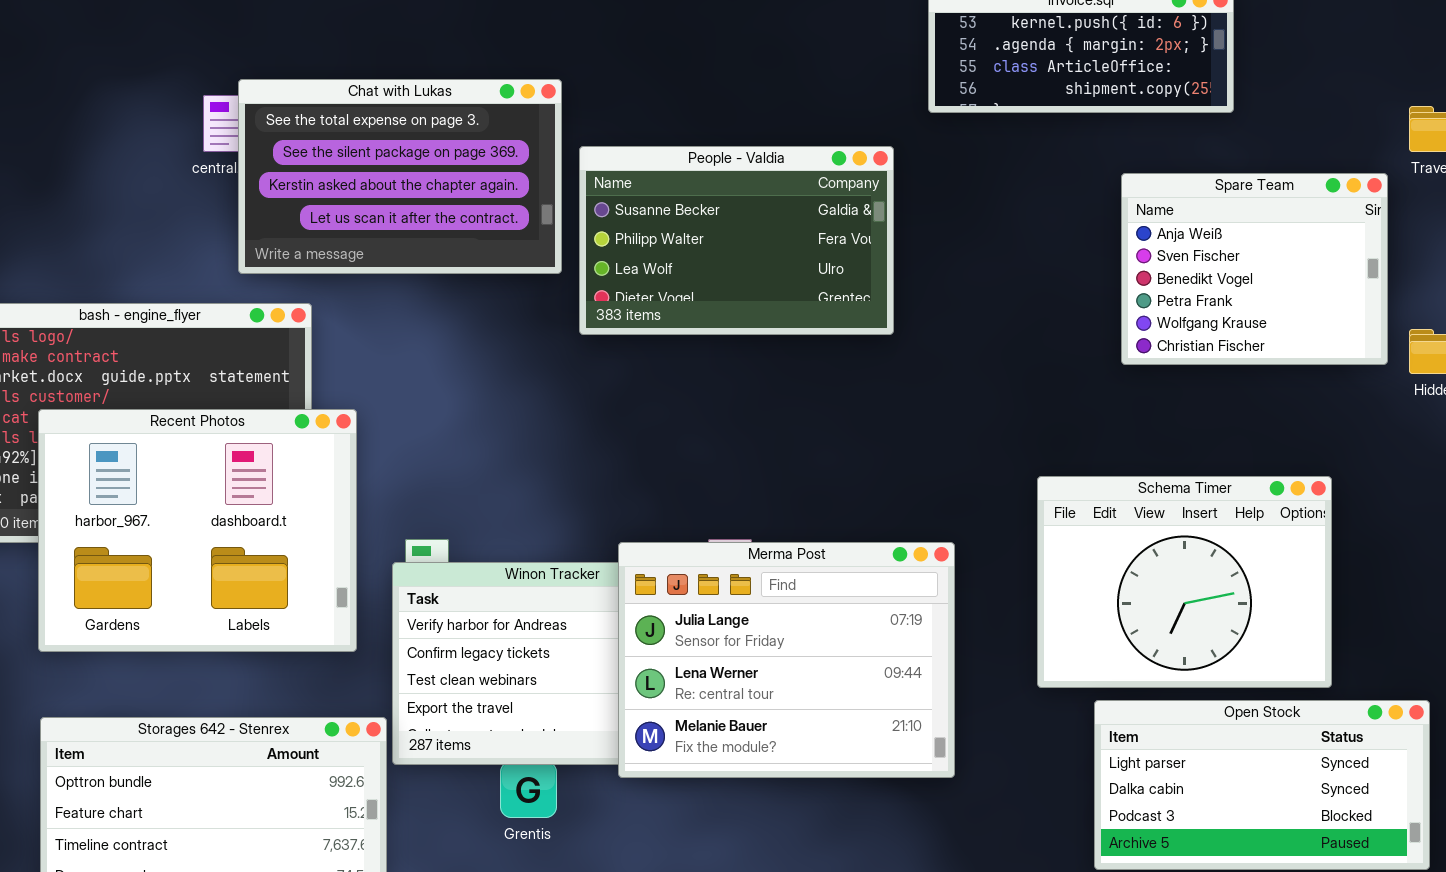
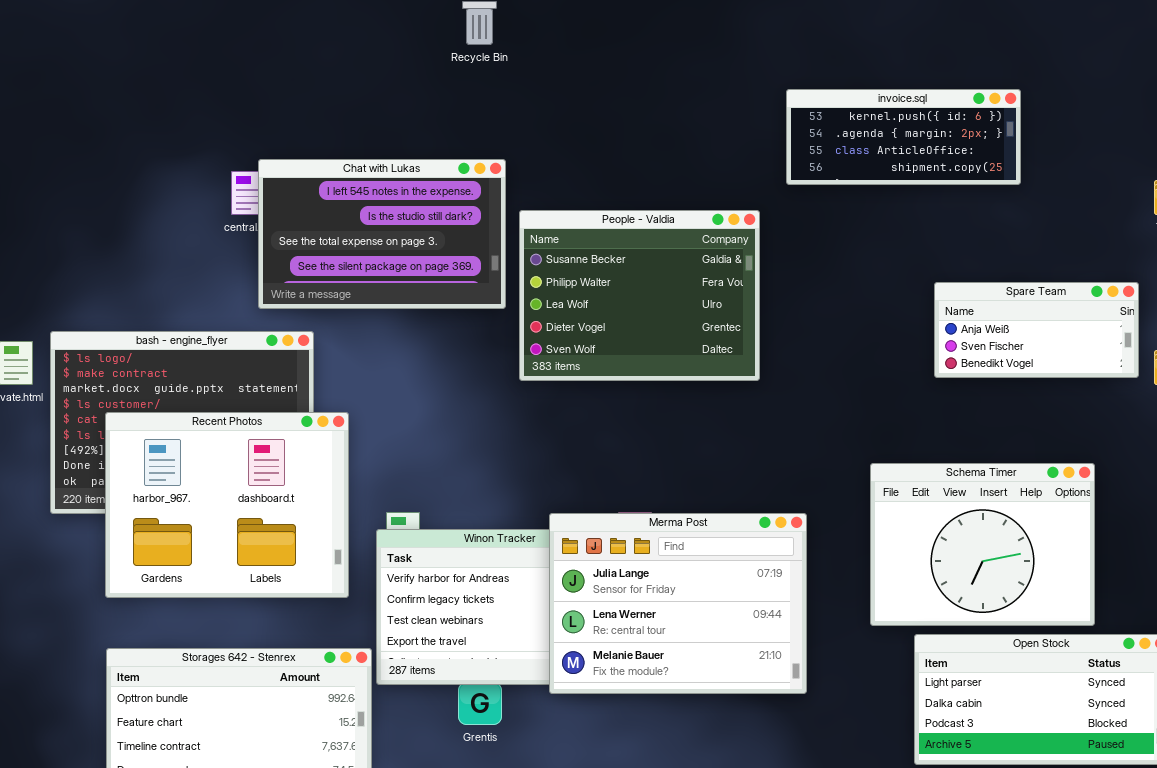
Chat with Lukas: [238,79,562,274] -> [258,159,506,309], scrolled up 2 rows
People - Valdia: [579,146,894,335] -> [519,210,760,381], resized
Spare Team: [1121,173,1388,365] -> [934,282,1139,378], resized

